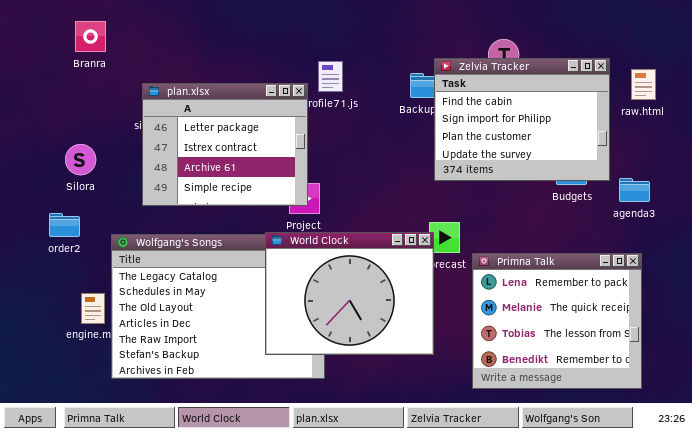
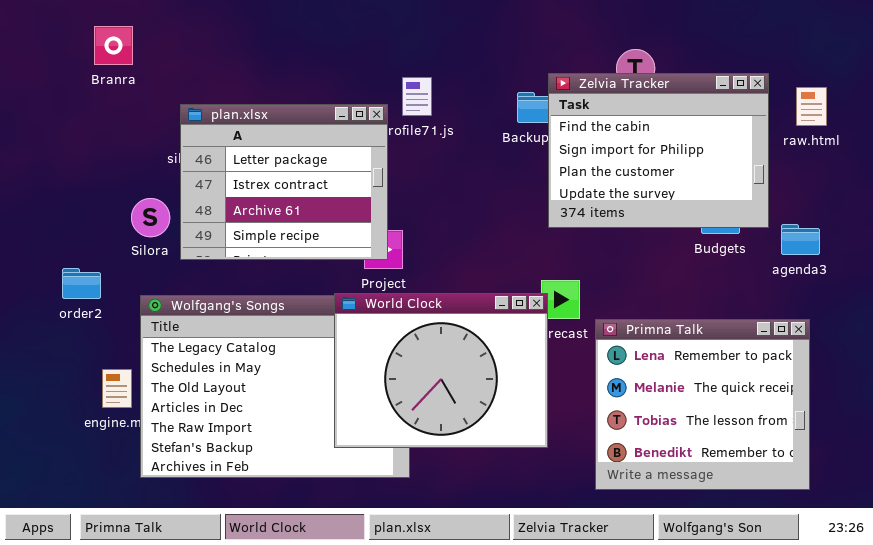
Silora: [65,144,96,175] -> [131,198,170,237], moved

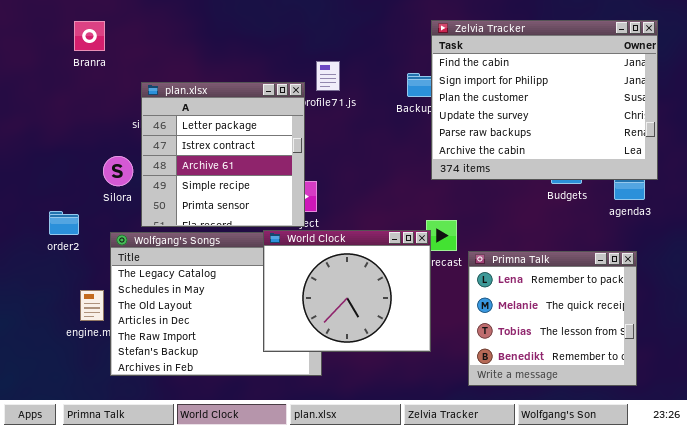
Zelvia Tracker: [548,73,769,228] -> [431,20,658,180], resized
plan.xlsx: [180,104,388,260] -> [141,82,305,227], resized

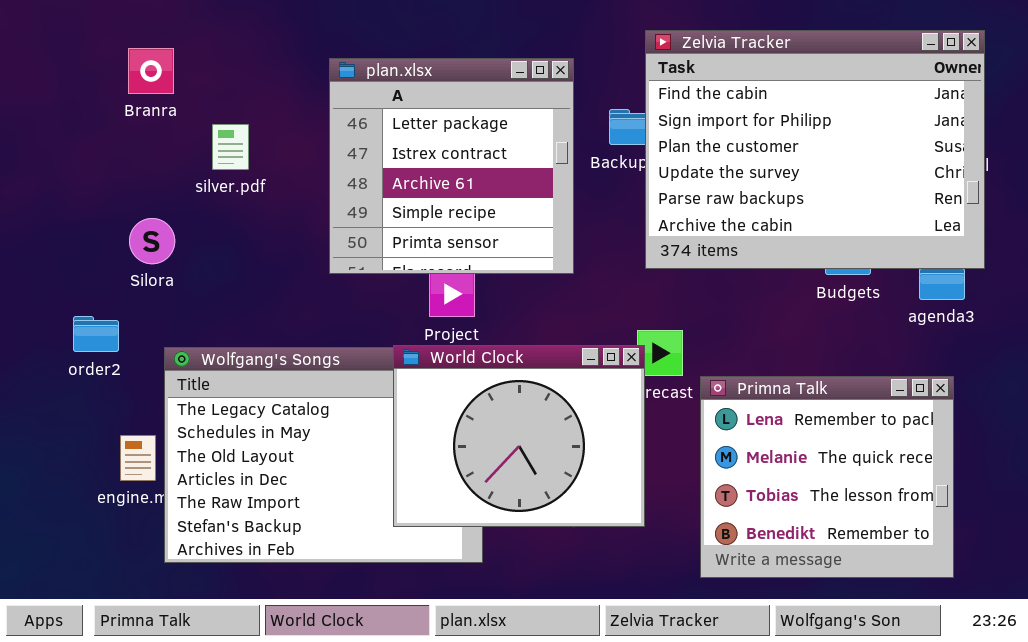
Branra: [74,21,105,51] -> [128,48,174,94], moved
plan.xlsx: [141,82,305,227] -> [329,58,574,274], moved
Silora: [103,156,133,186] -> [129,218,175,264], moved

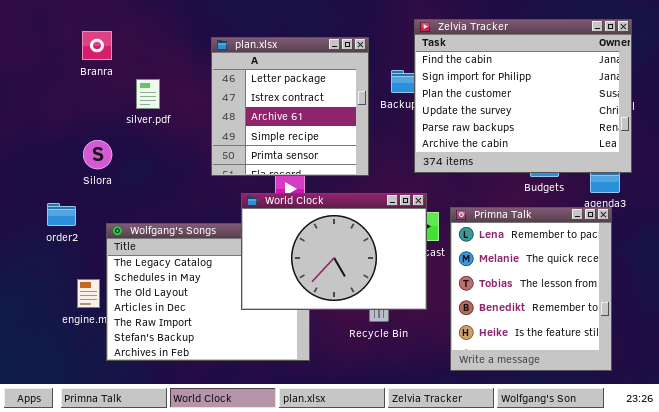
World Clock: [393,345,645,527] -> [241,193,427,310], moved, resized
Primna Talk: [700,376,954,578] -> [450,207,612,371], resized

